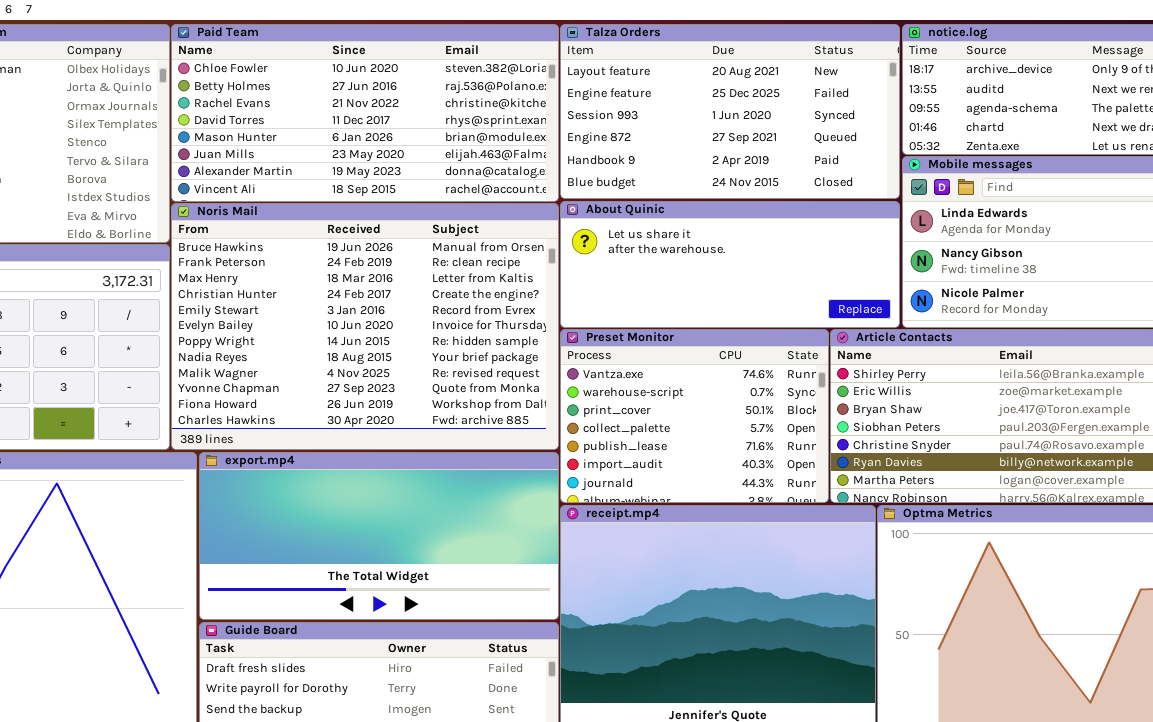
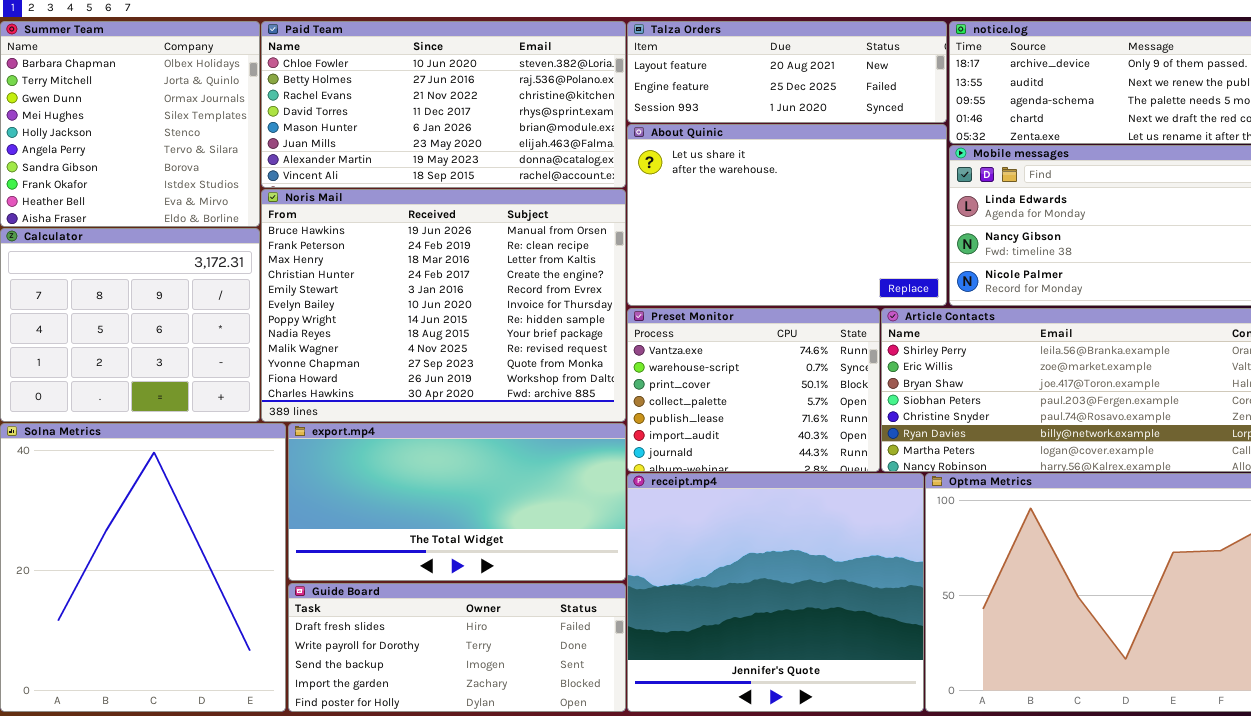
Talza Orders: [560,24,900,199] -> [627,21,947,123], resized
About Quinic: [560,201,900,328] -> [627,124,947,306], resized

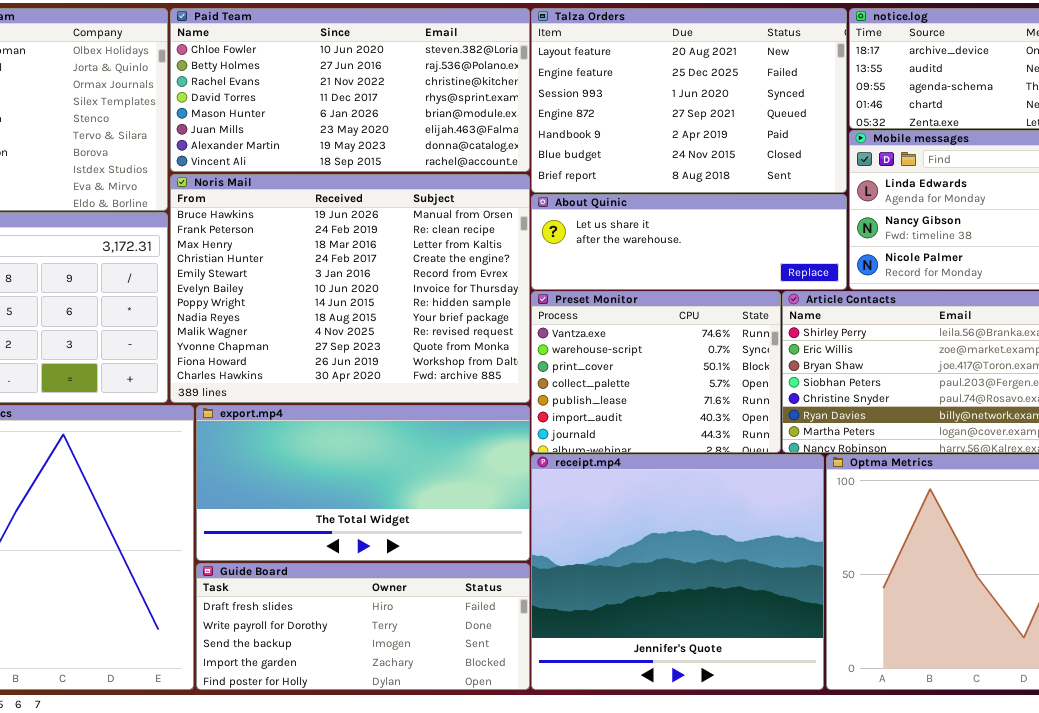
Talza Orders: [627,21,947,123] -> [531,8,847,193], resized
About Quinic: [627,124,947,306] -> [531,194,847,290], resized

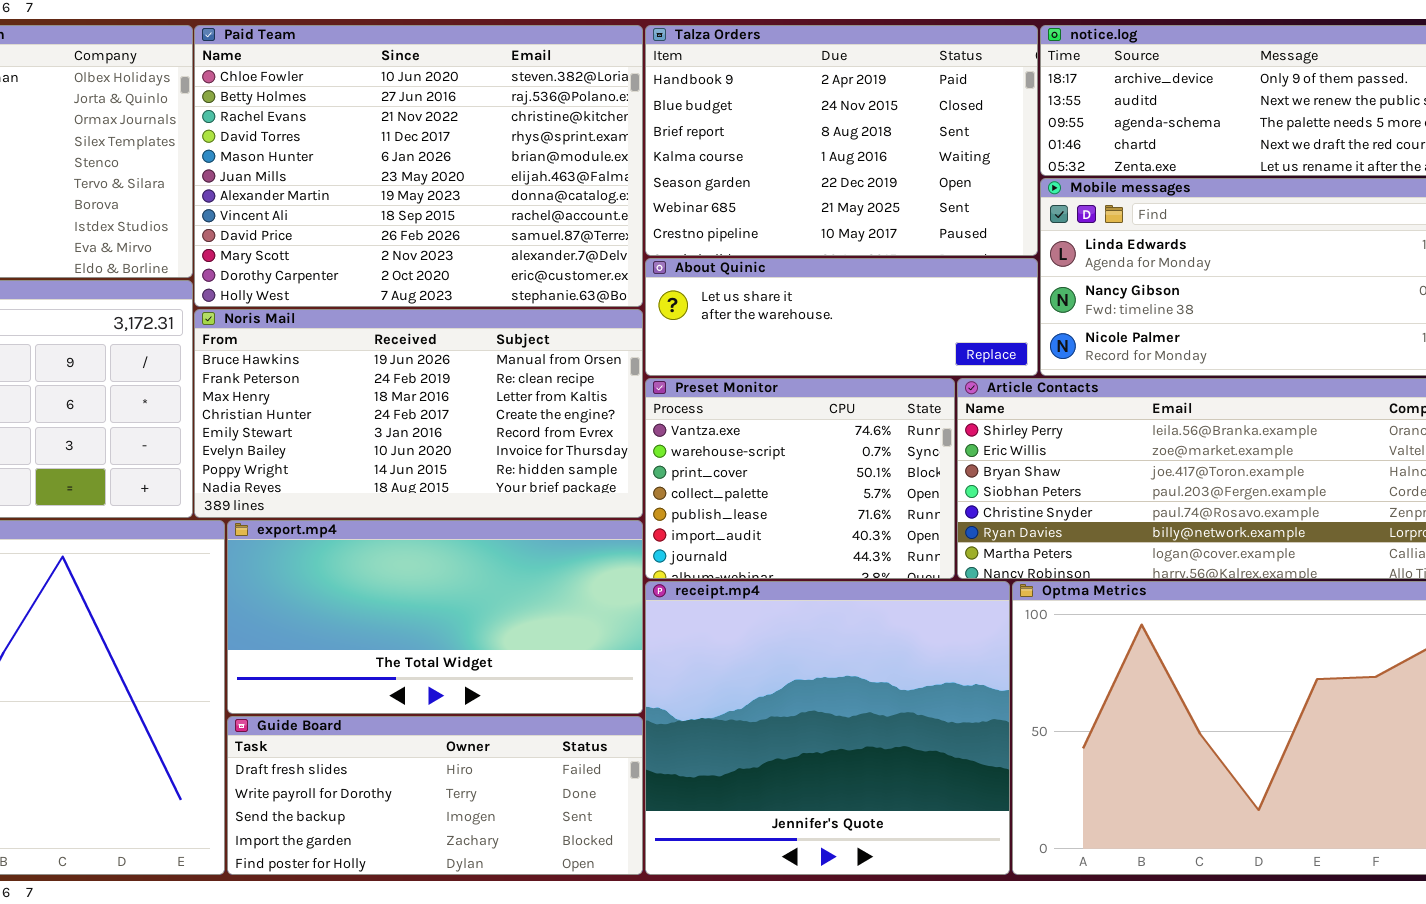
Paid Team: [170,8,530,172] -> [194,25,643,307], resized
Talza Orders: [531,8,847,193] -> [645,25,1038,256], scrolled down 4 rows
Noris Mail: [170,174,530,403] -> [194,309,643,518], resized

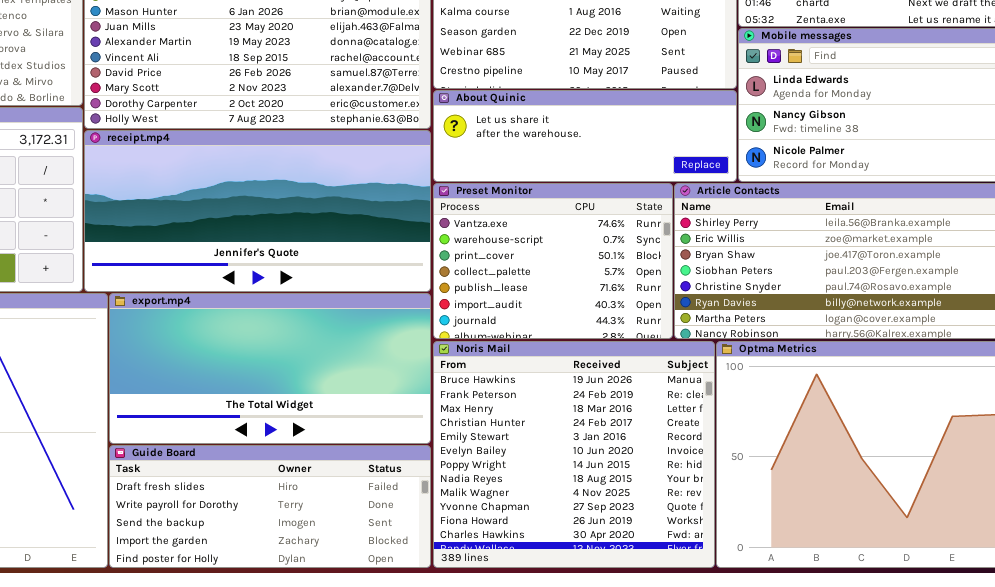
Noris Mail: [194,309,643,518] -> [433,341,715,568], moved, resized
receipt.mp4: [645,581,1010,875] -> [84,130,431,292], moved, resized

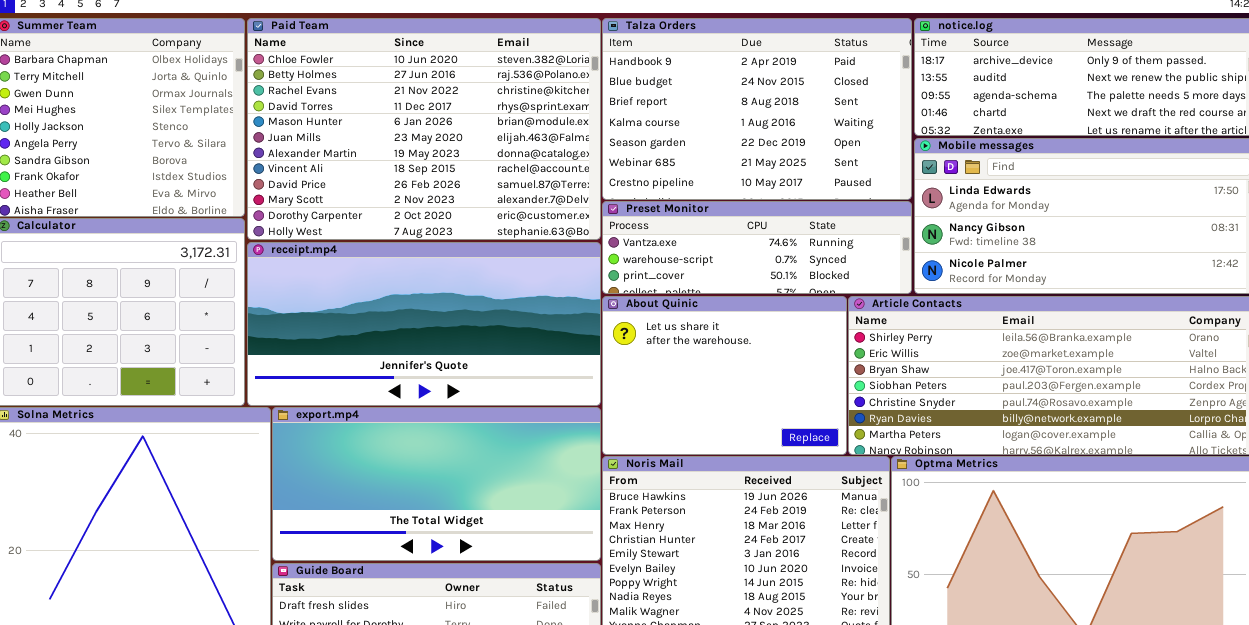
About Quinic: [433,90,737,182] -> [602,296,847,455], moved, resized
Preset Monitor: [433,183,673,339] -> [602,201,912,294], moved, resized

